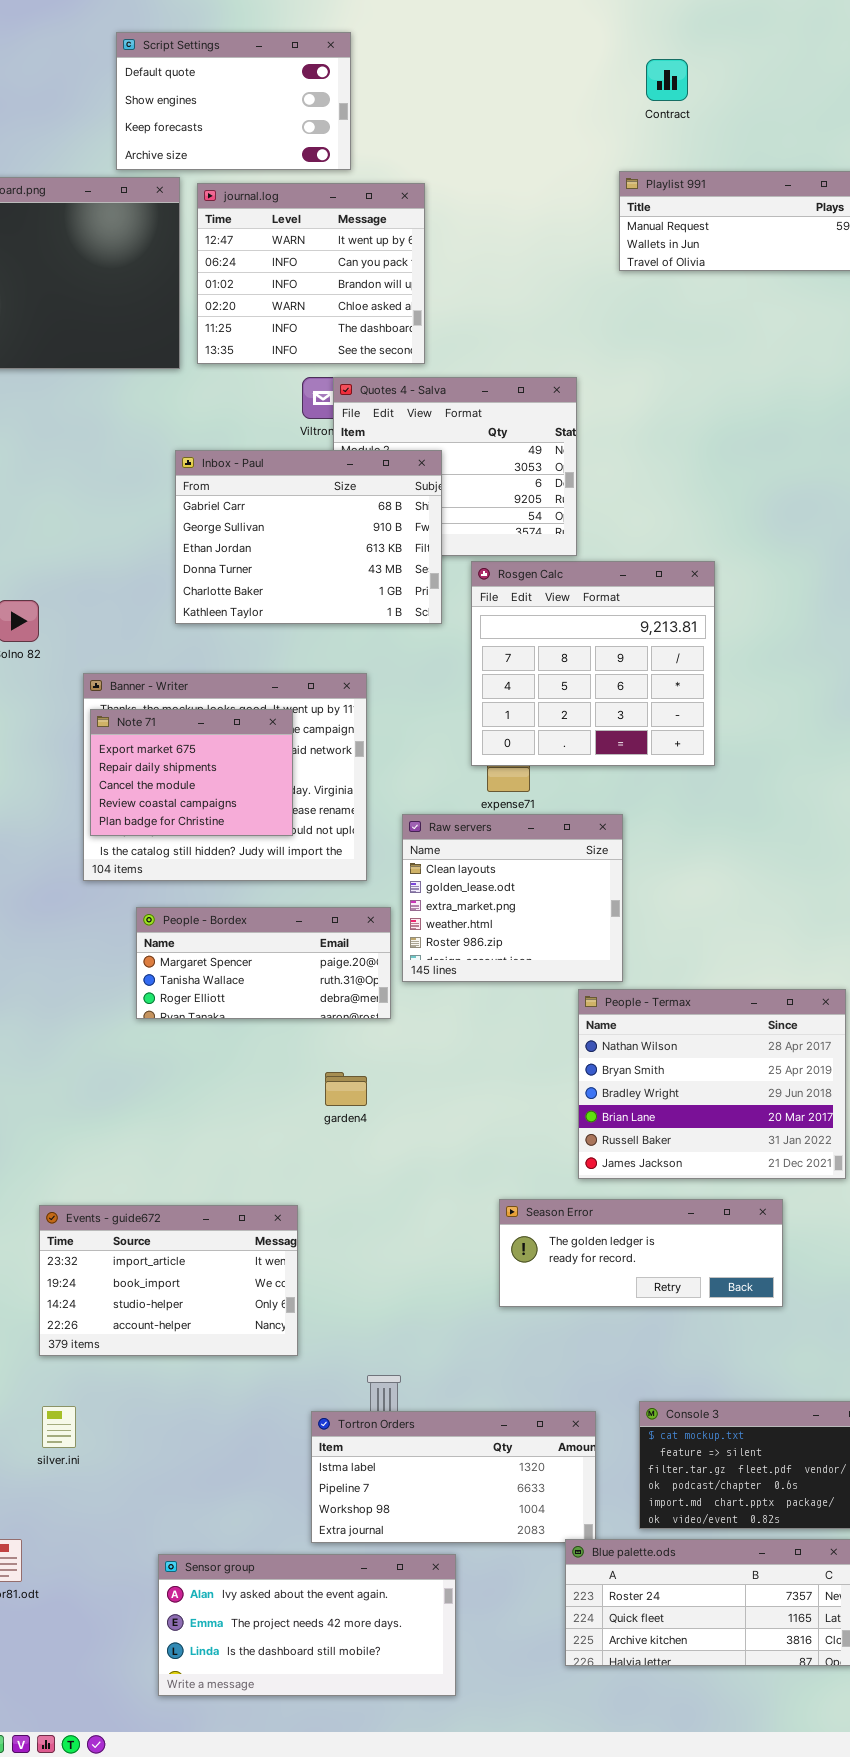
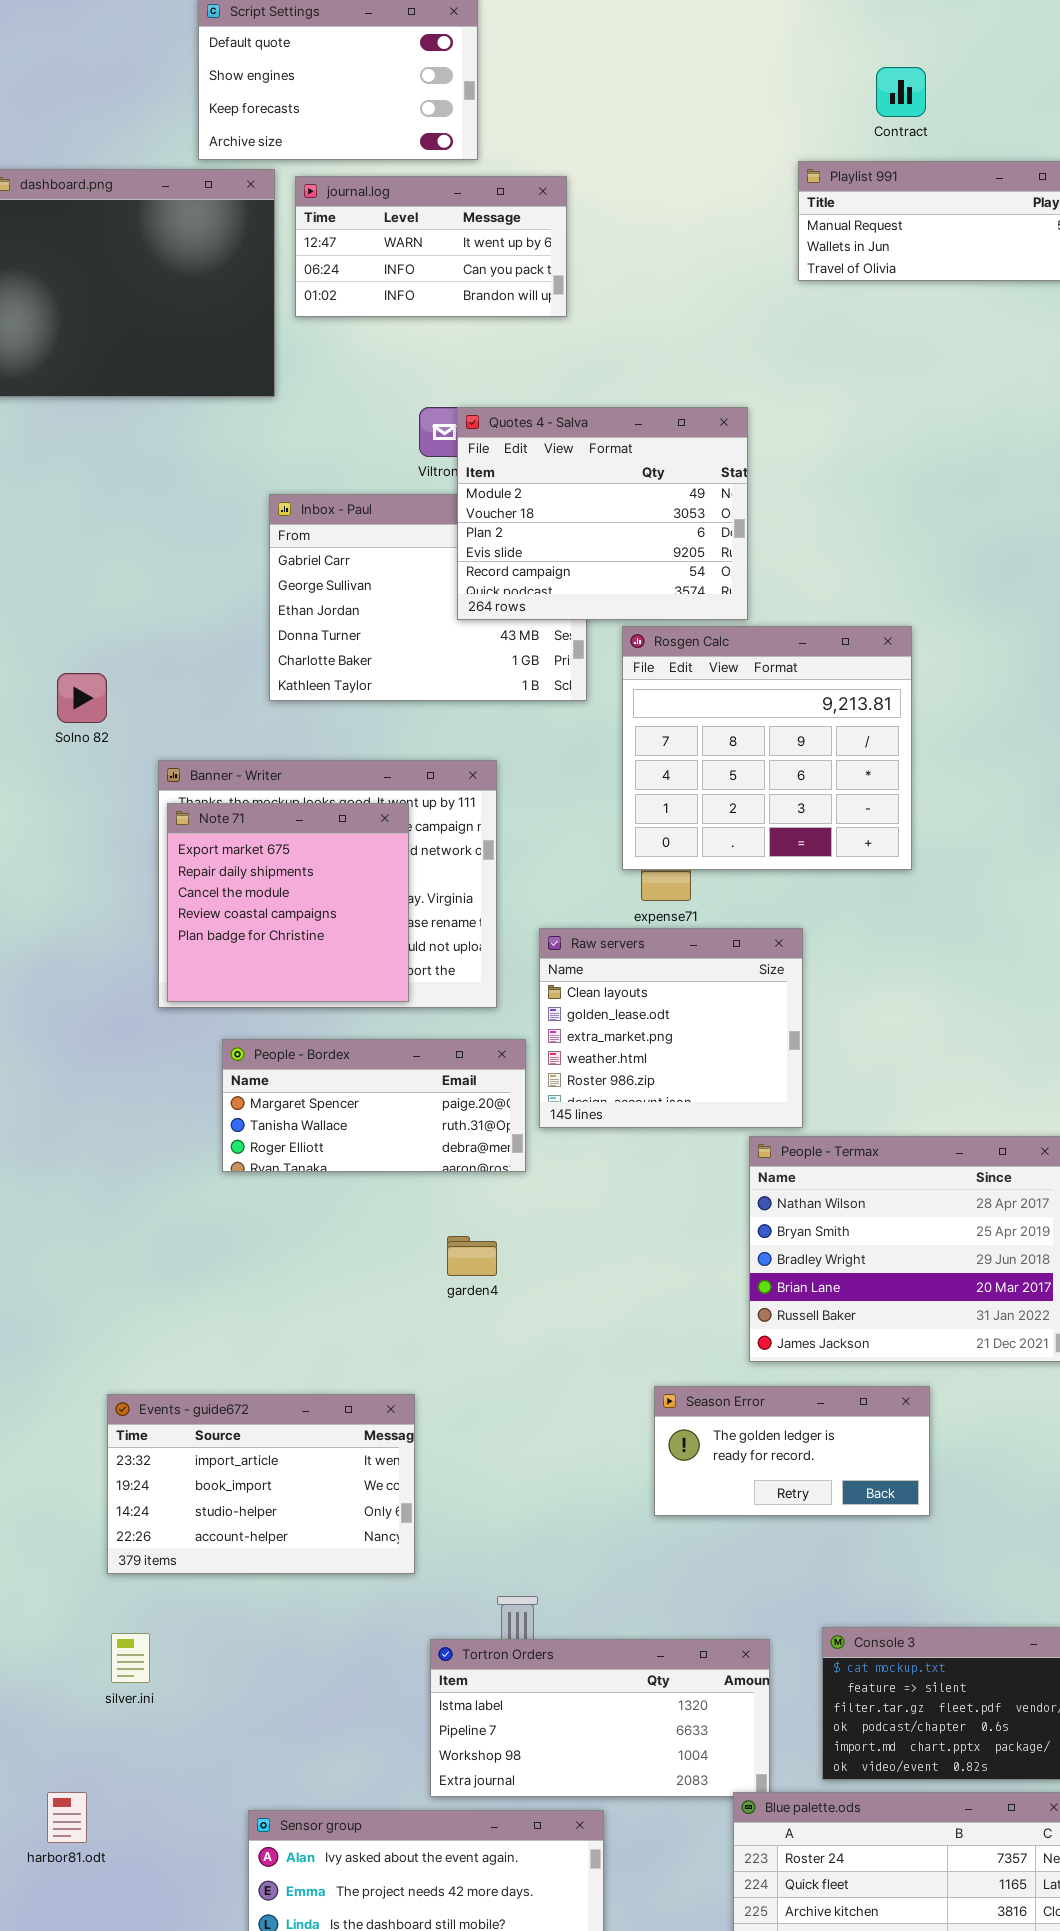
Contract: [646,59,688,101] -> [876,67,926,117], moved
journal.log: [197,183,425,364] -> [295,176,567,317], resized
Quotes 4 - Salva: [333,377,577,556] -> [457,407,748,620], raised
Note 71: [90,709,293,836] -> [167,803,409,1002], resized
Season Error: [499,1199,783,1307] -> [654,1386,930,1516], resized

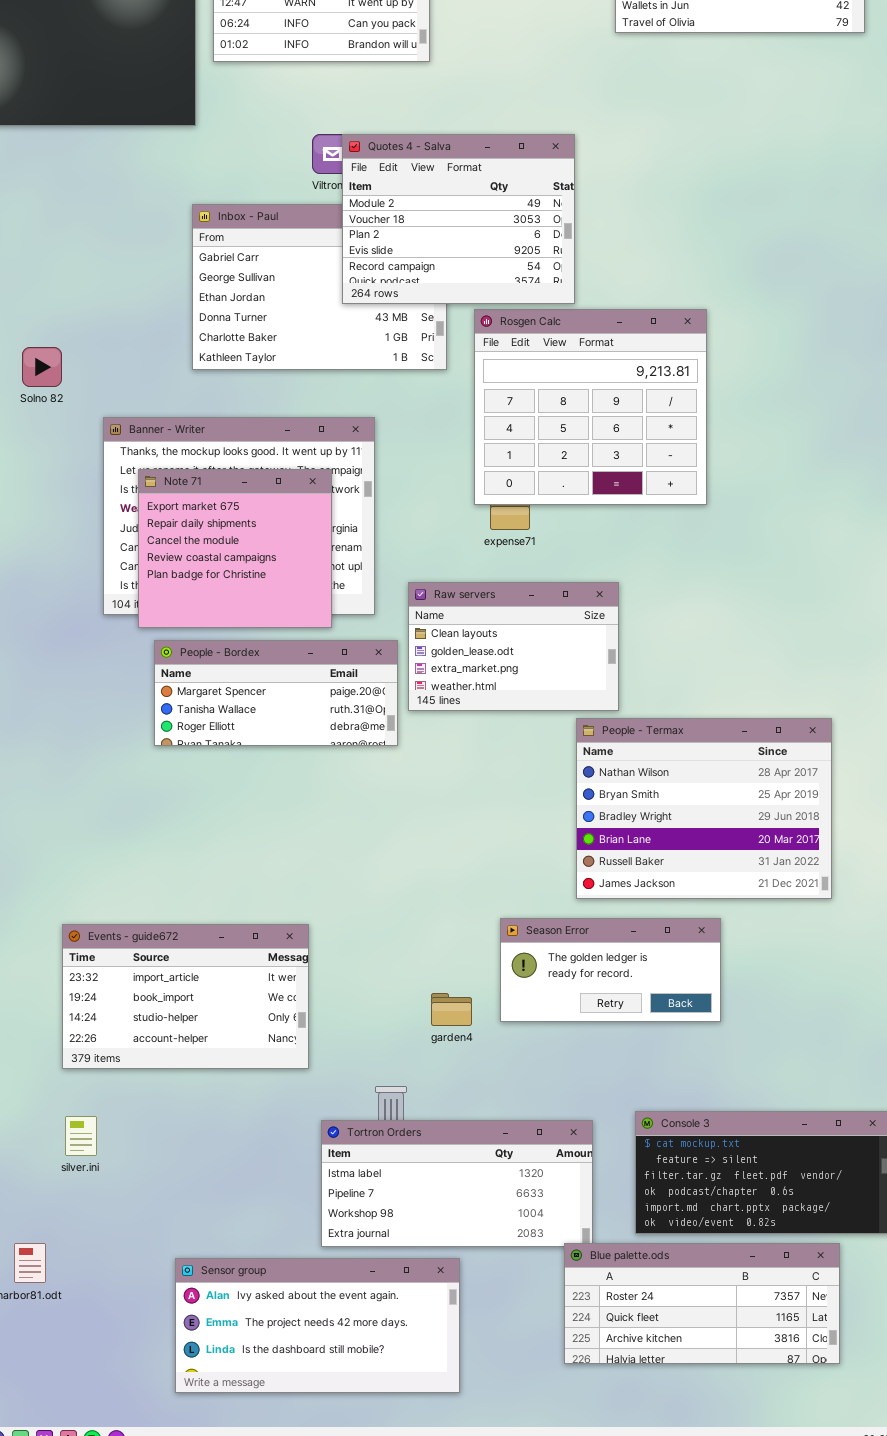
Note 71: [167,803,409,1002] -> [138,469,332,628], moved
Raw servers: [539,928,803,1128] -> [408,582,619,711], resized
garden4: [447,1236,497,1276] -> [431,993,472,1026], moved

